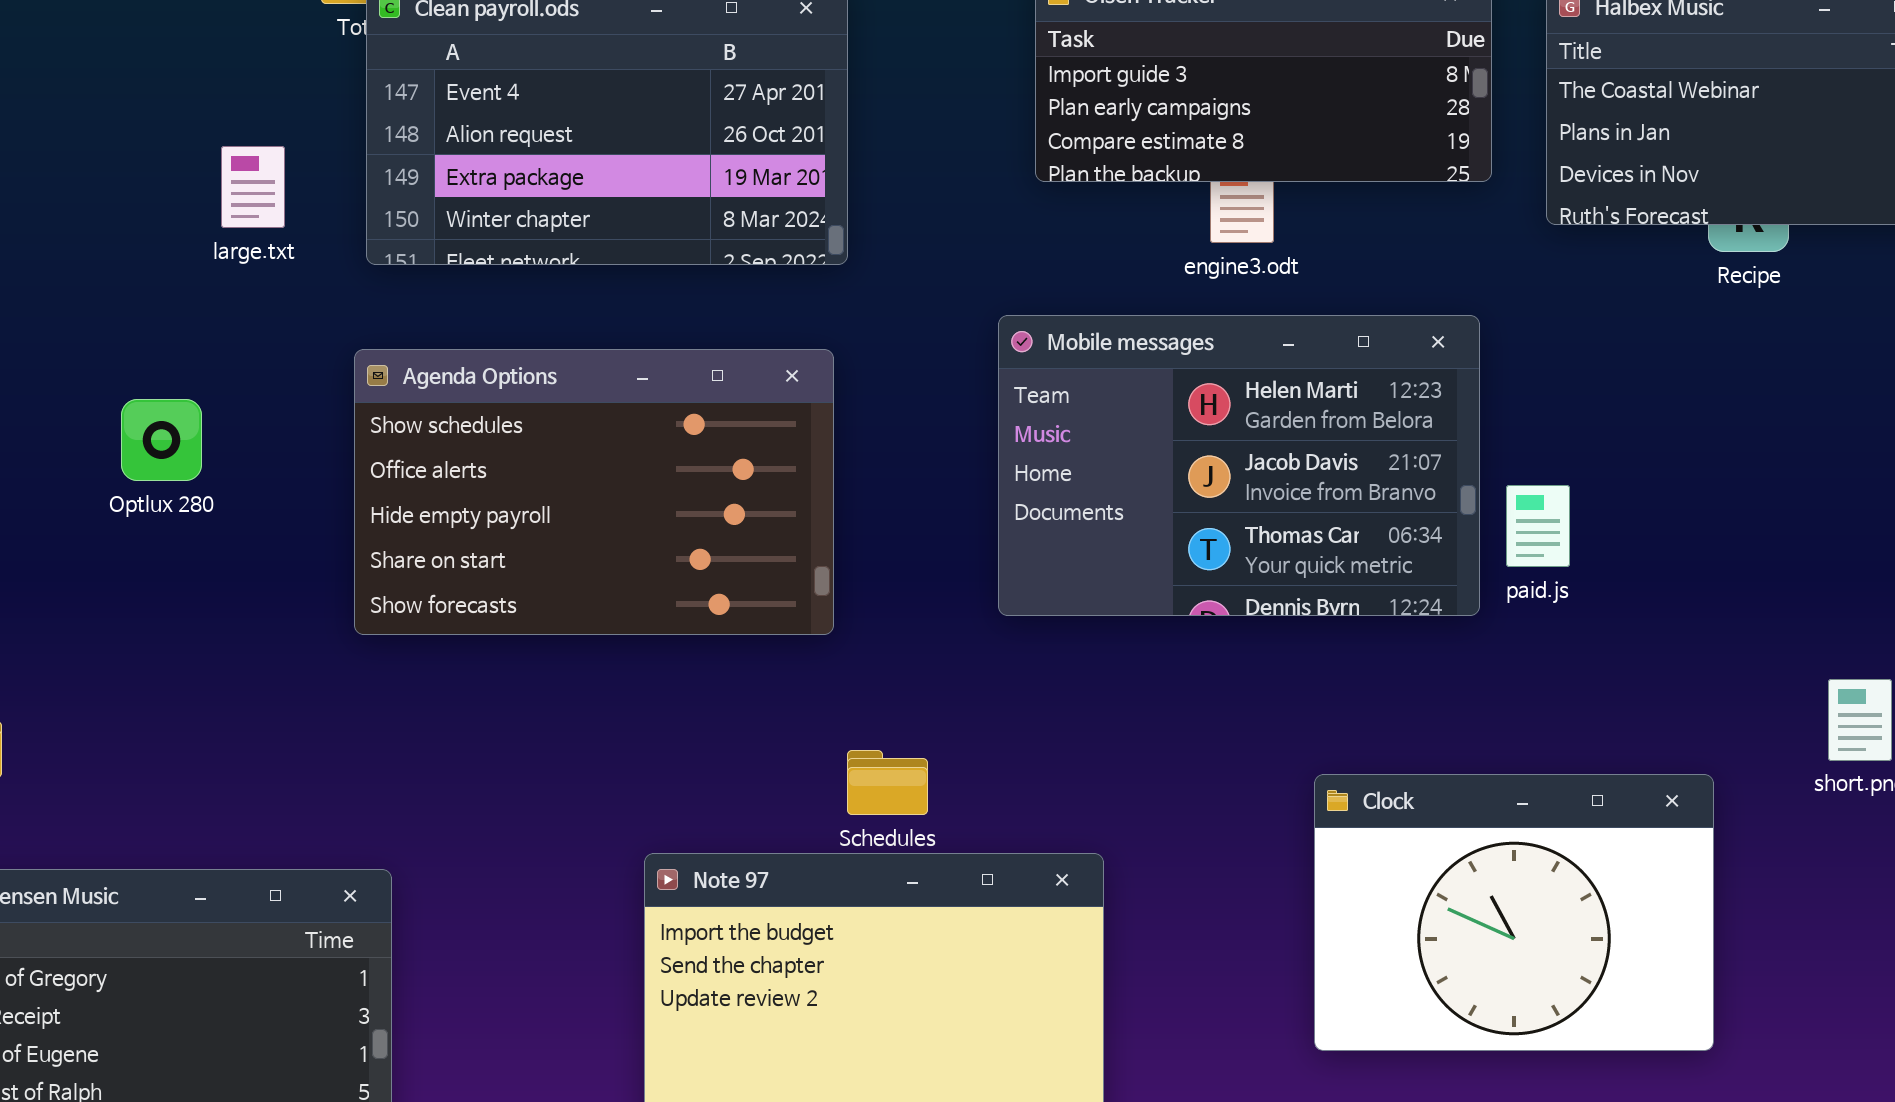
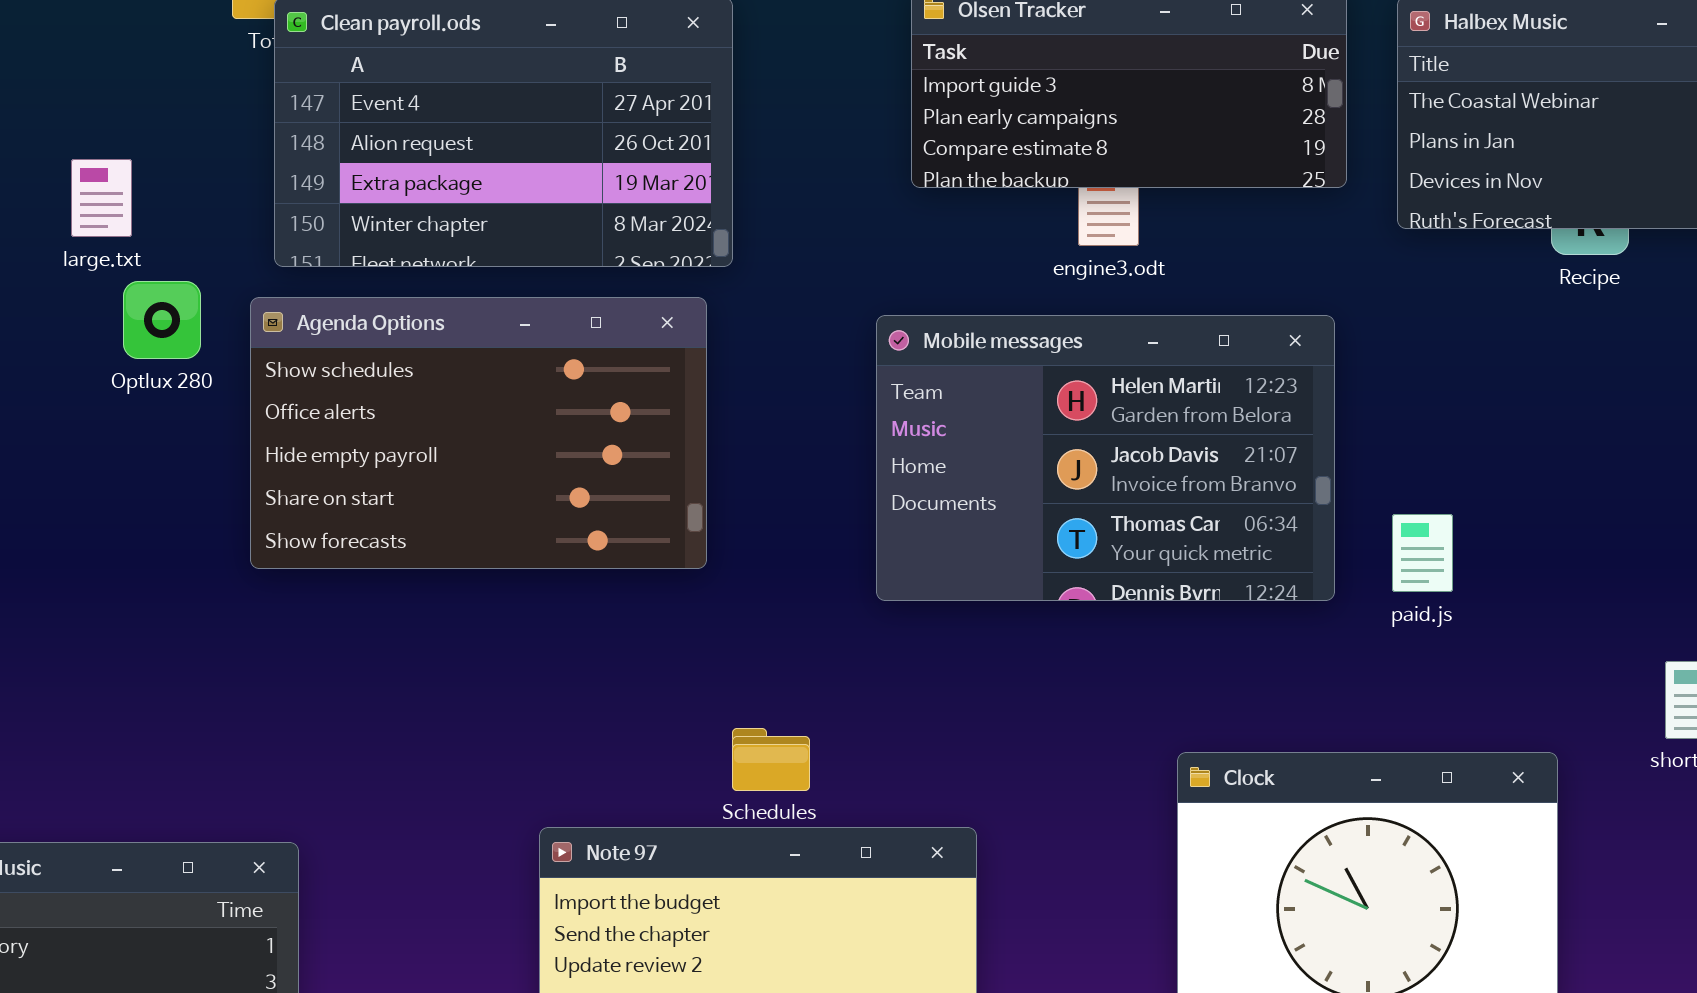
large.txt: [221,146,285,228] -> [71,159,132,237], moved
Agenda Options: [354,349,834,635] -> [250,297,707,569], moved
Optlux 280: [121,399,202,481] -> [123,281,201,359], moved
paid.js: [1506,485,1570,567] -> [1392,514,1453,592], moved

